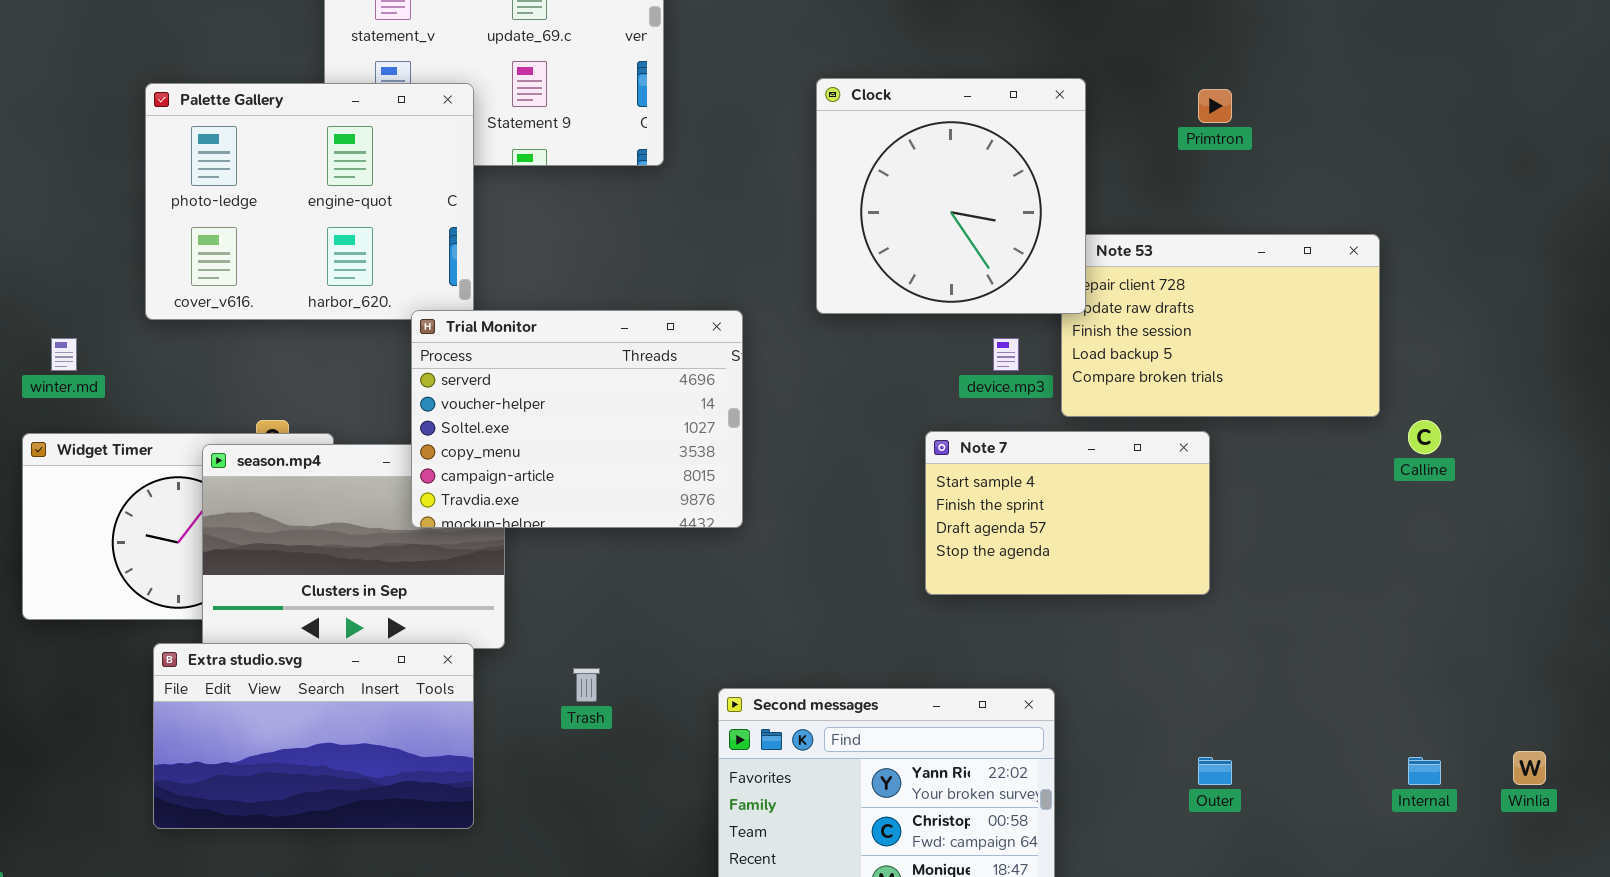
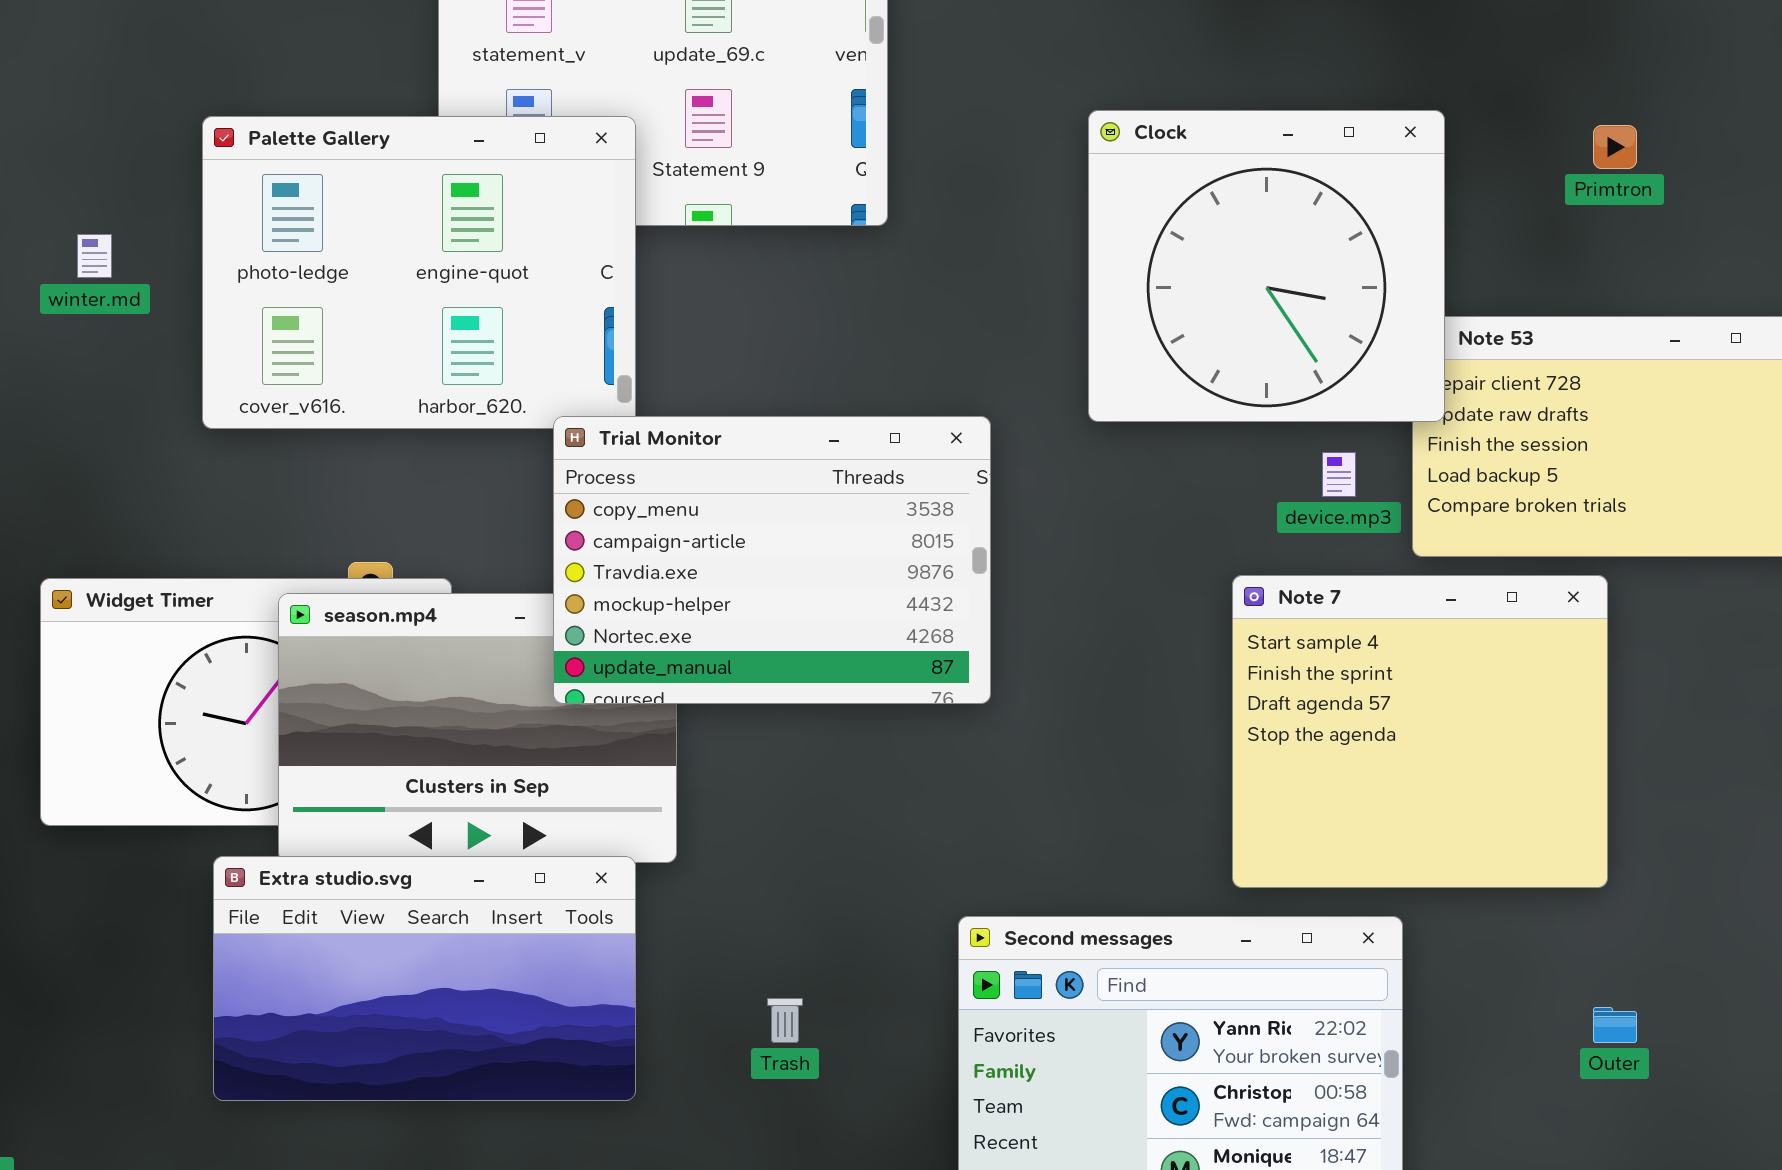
Trial Monitor: [411,310,743,528] -> [553,416,991,704], scrolled down 3 rows
winter.md: [51,338,77,371] -> [77,234,112,278], moved
Note 7: [925,431,1210,595] -> [1232,575,1608,888], resized
Trash: [573,668,600,702] -> [767,998,803,1043], moved

